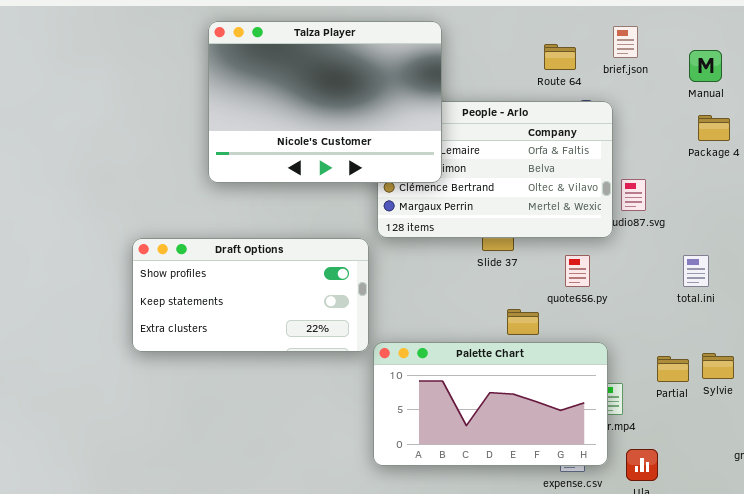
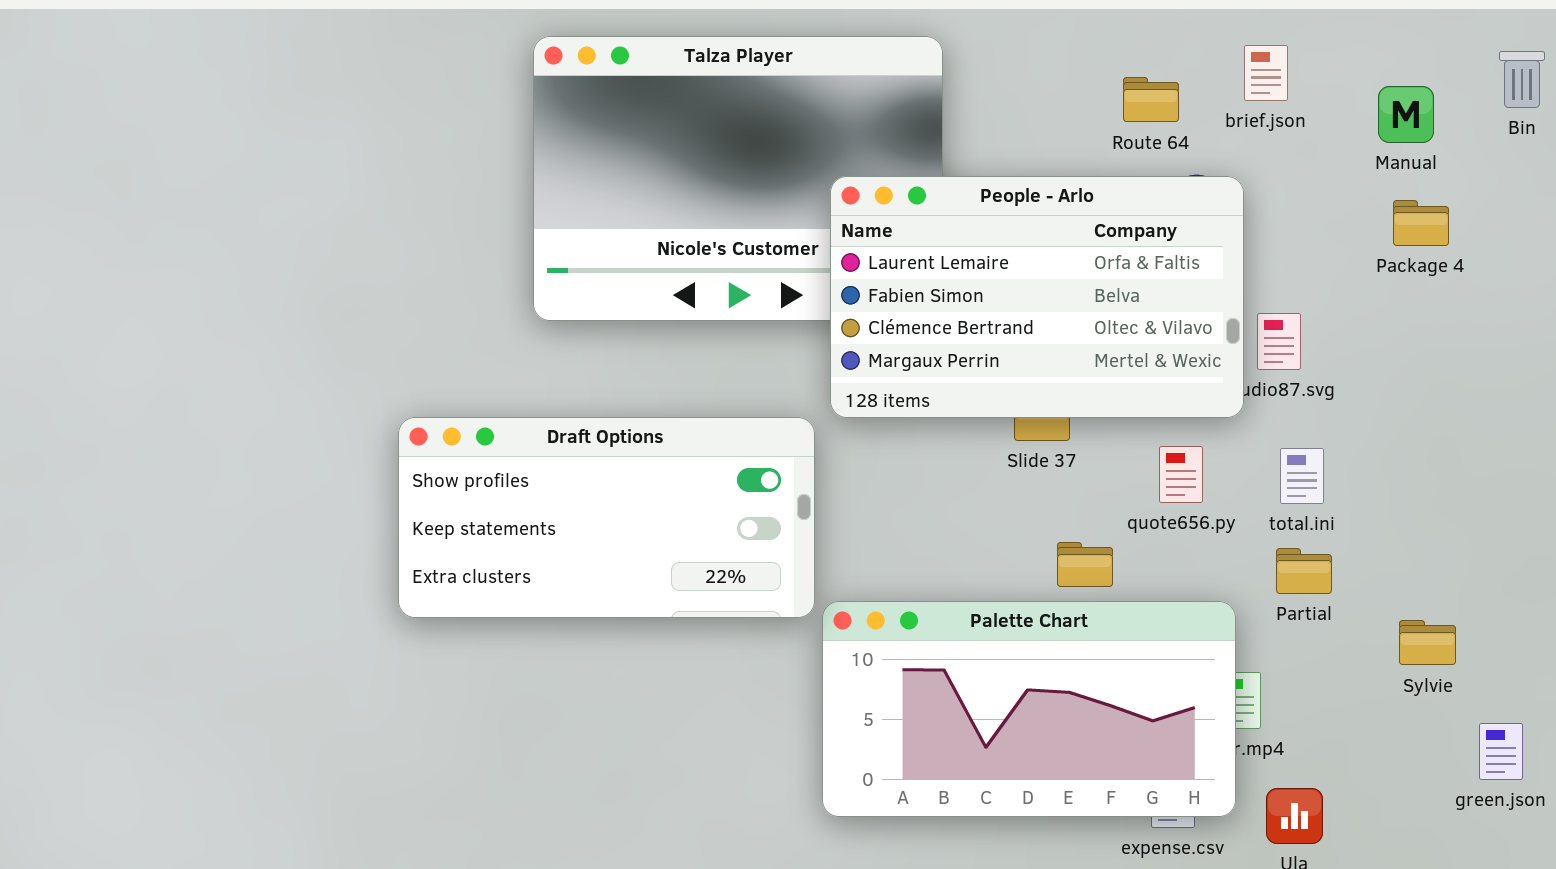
People - Arlo: [377,101,613,238] -> [830,176,1244,418], raised
total.ini: [683,255,709,287] -> [1280,448,1324,504], moved
Partial: [657,356,689,382] -> [1276,548,1332,594], moved

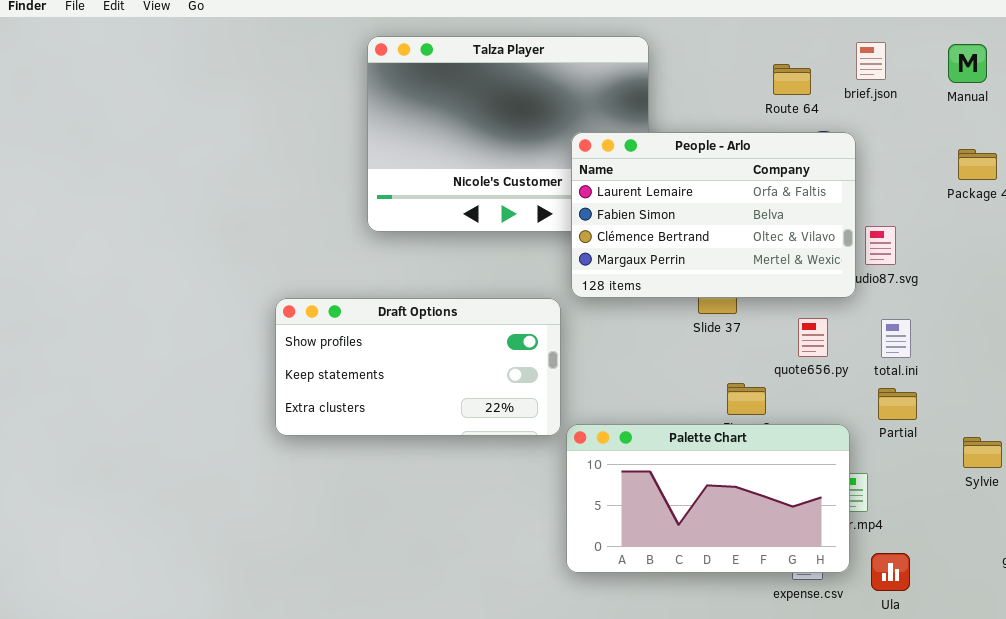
Manual: [1378,86,1434,143] -> [948,44,987,83], moved

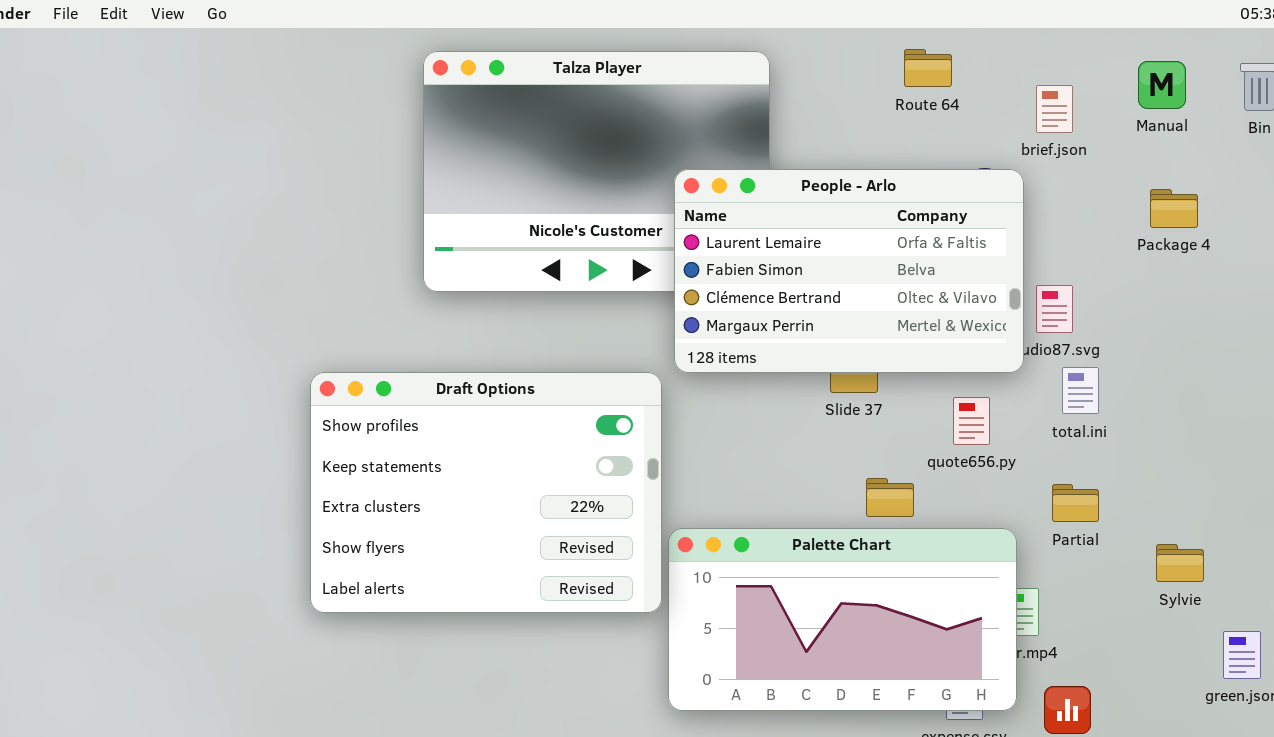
brief.json: [856,42,886,80] -> [1036,85,1073,133], moved
Route 64: [773,64,811,95] -> [904,49,952,87], moved
Draft Options: [275,298,561,436] -> [310,372,662,613], resized
total.ini: [881,319,911,358] -> [1062,367,1099,414], moved

